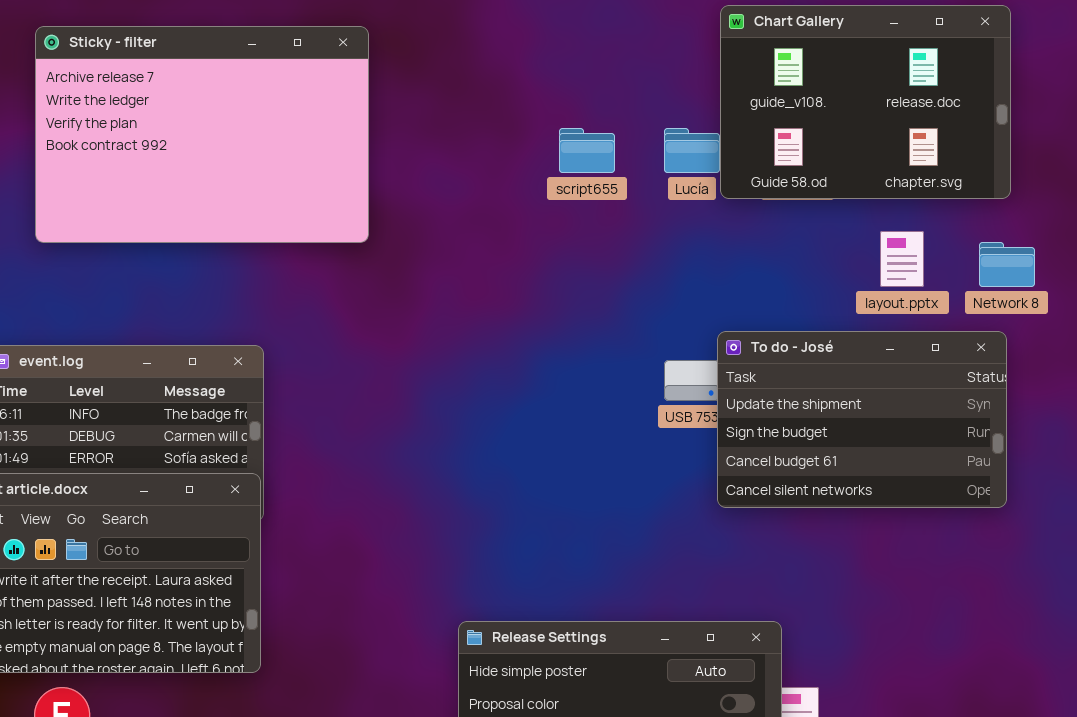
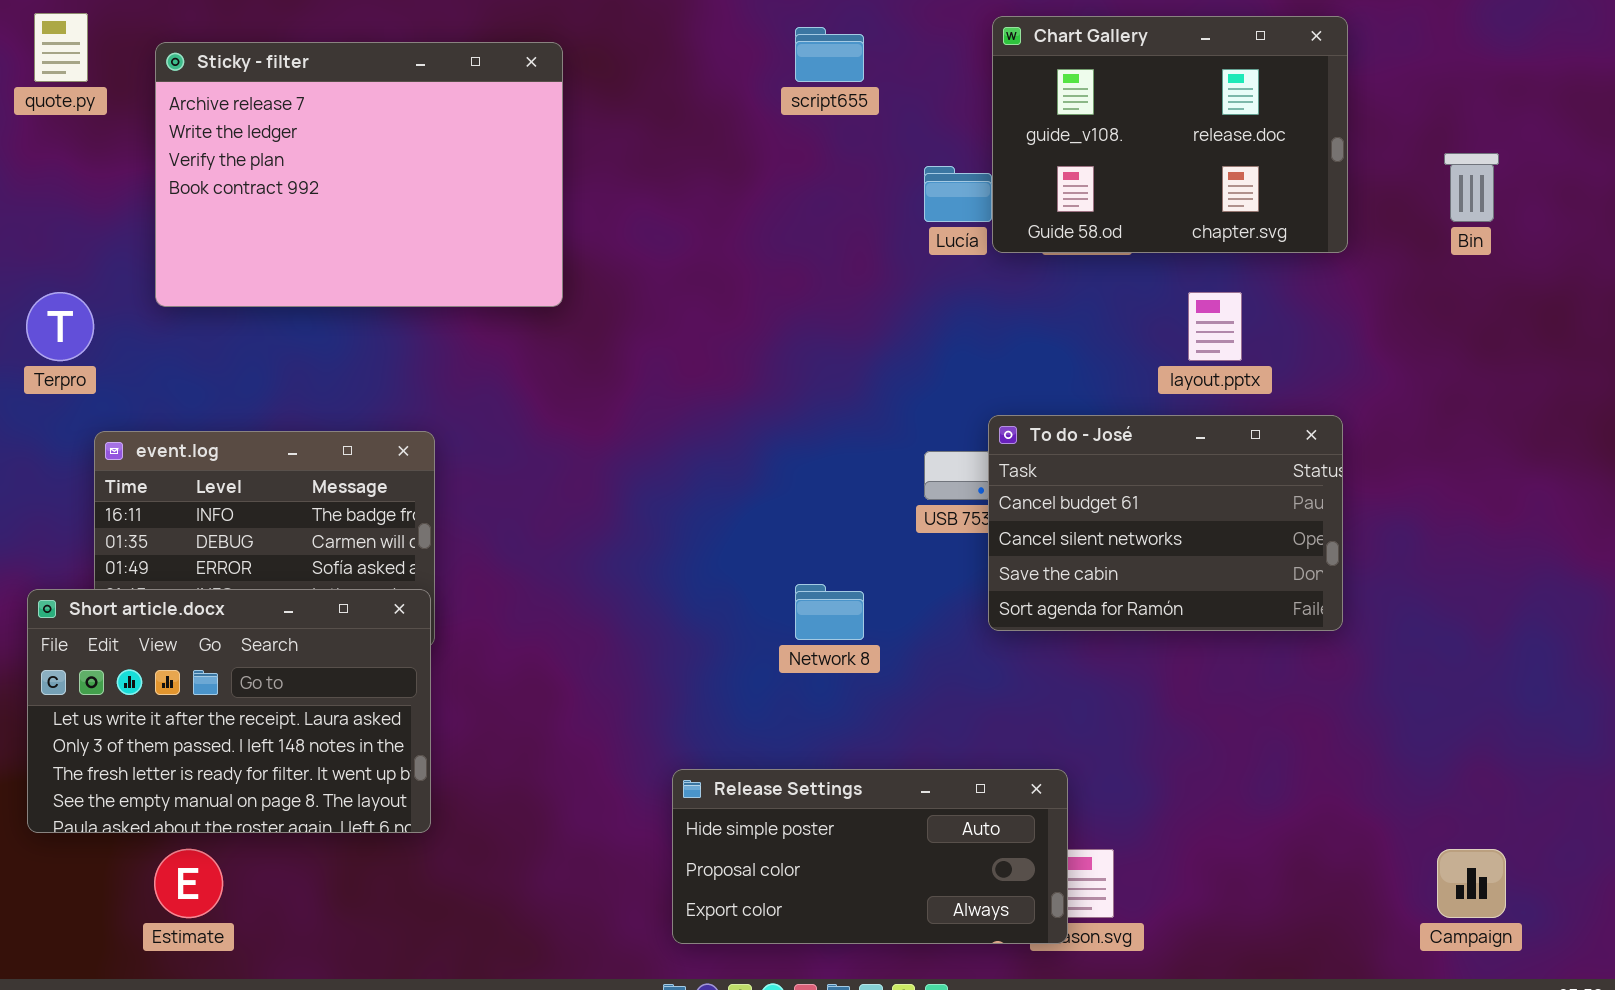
script655: [559,128,615,173] -> [795,27,864,82], moved
Network 8: [979,242,1035,287] -> [795,584,864,640], moved
To do - José: [717,331,1007,508] -> [988,415,1343,631], scrolled down 2 rows

